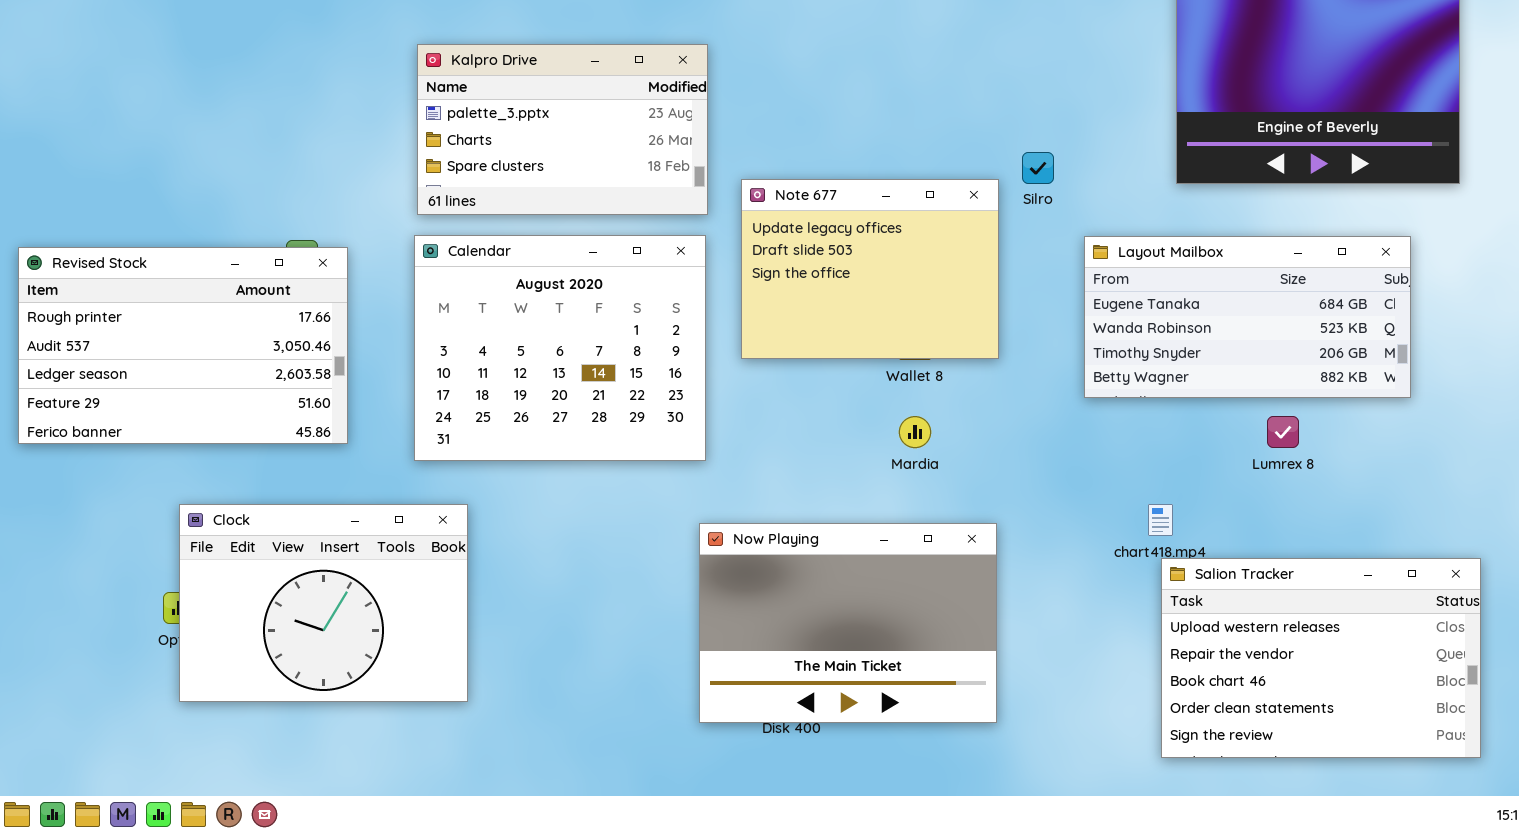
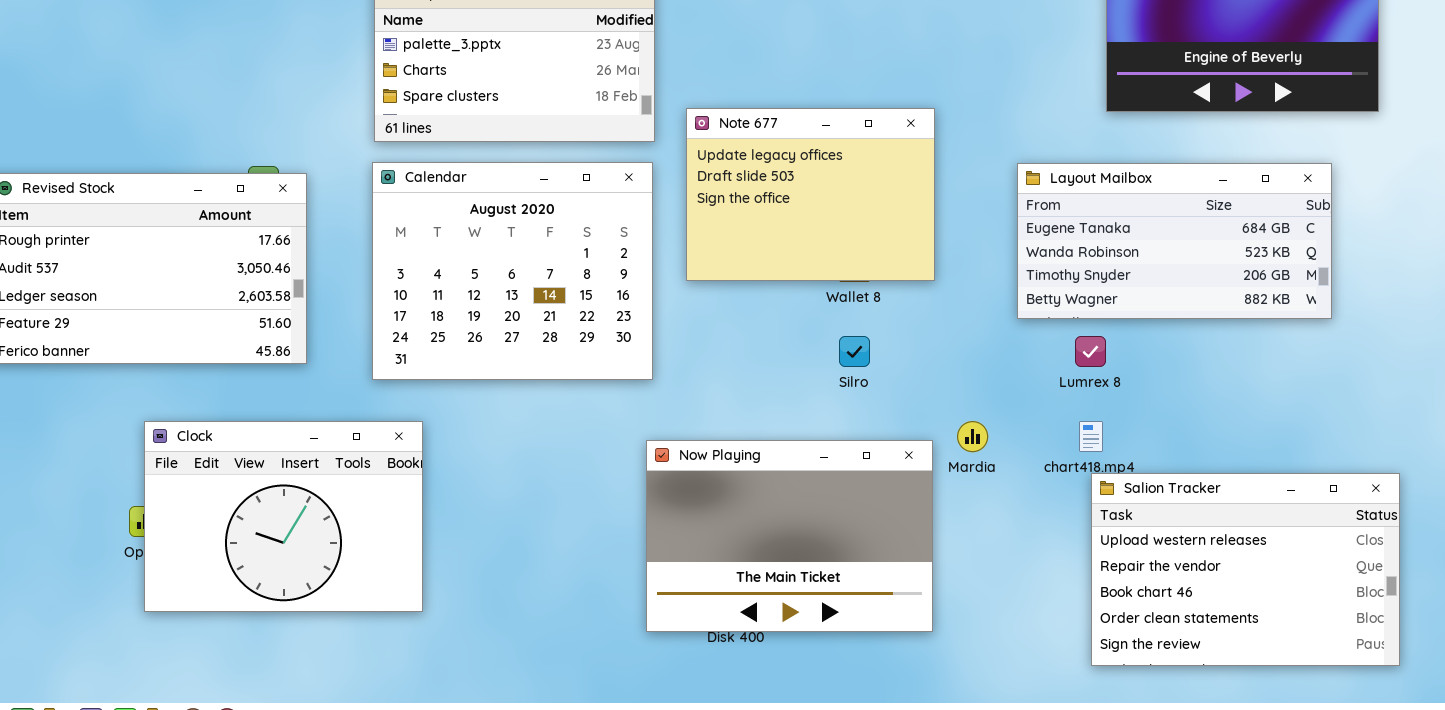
Silro: [1022,152,1054,184] -> [839,336,870,367], moved
Mardia: [899,416,931,448] -> [957,421,988,452], moved
Lumrex 8: [1267,416,1299,448] -> [1075,336,1106,367], moved

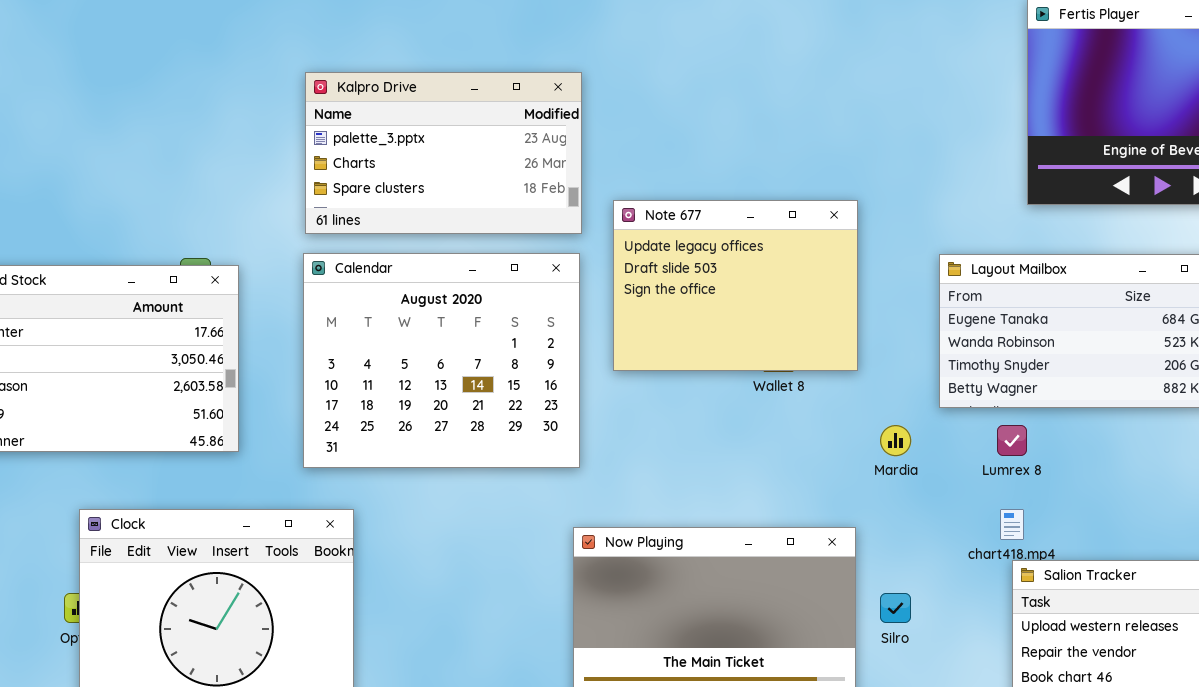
Silro: [839,336,870,367] -> [880,593,911,623], moved
Mardia: [957,421,988,452] -> [880,425,911,456], moved

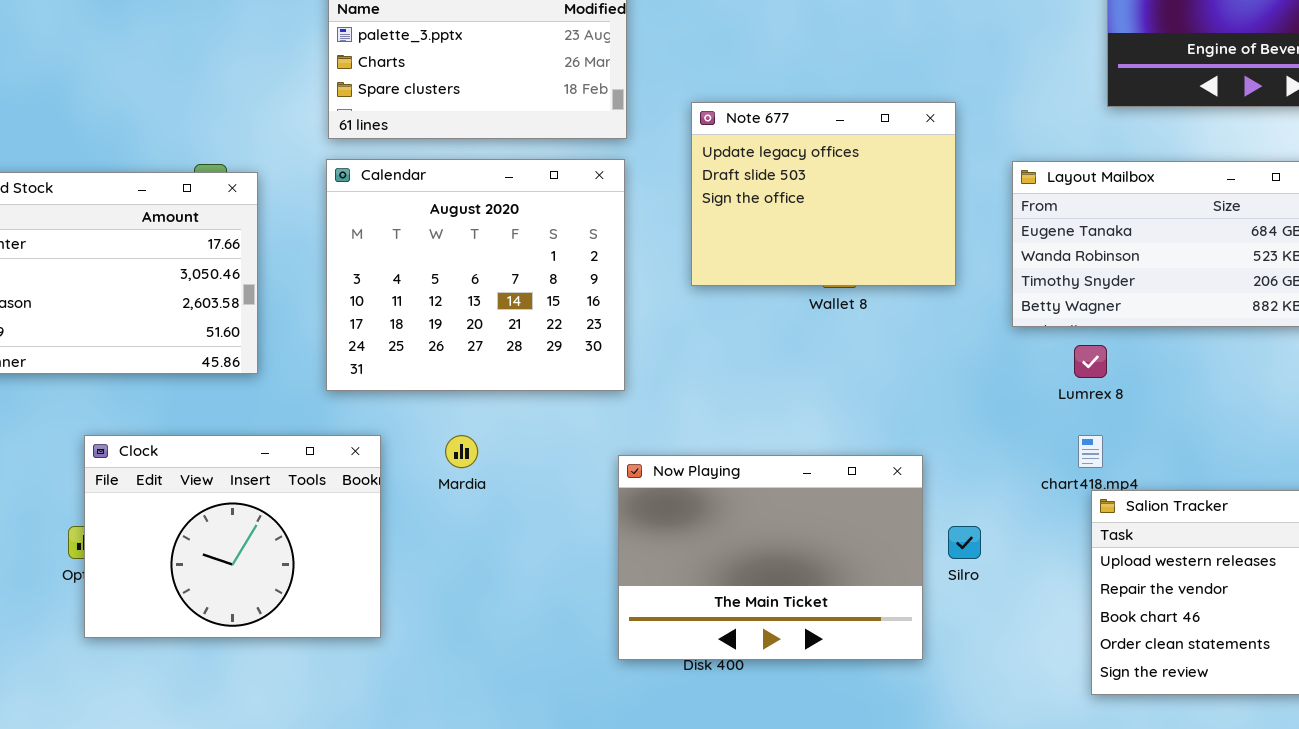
Note 677: [613,200,858,371] -> [691,102,956,286], moved
Mardia: [880,425,911,456] -> [445,435,478,468], moved

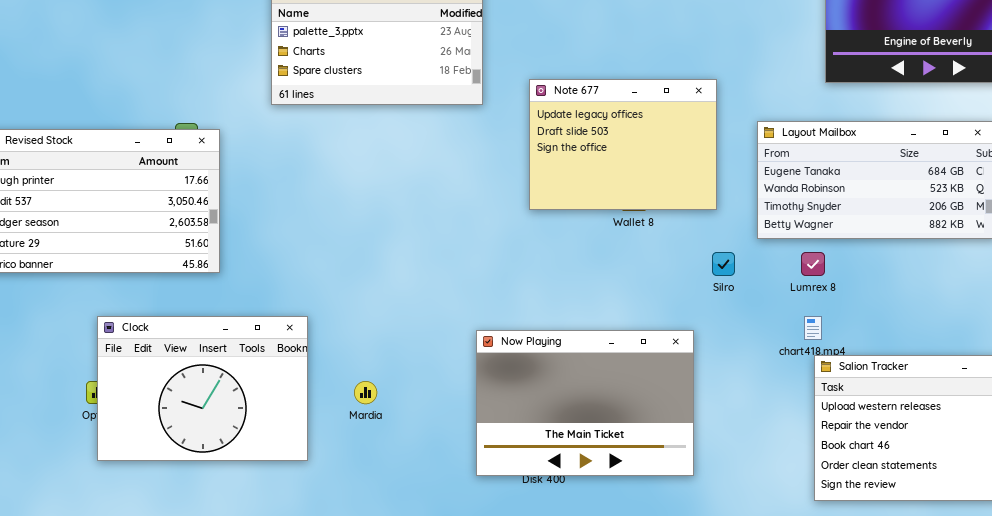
Calendar: [326,159,625,391] -> none, closed
Mardia: [445,435,478,468] -> [354,381,377,404], moved
Silro: [948,526,981,559] -> [712,252,735,276], moved

